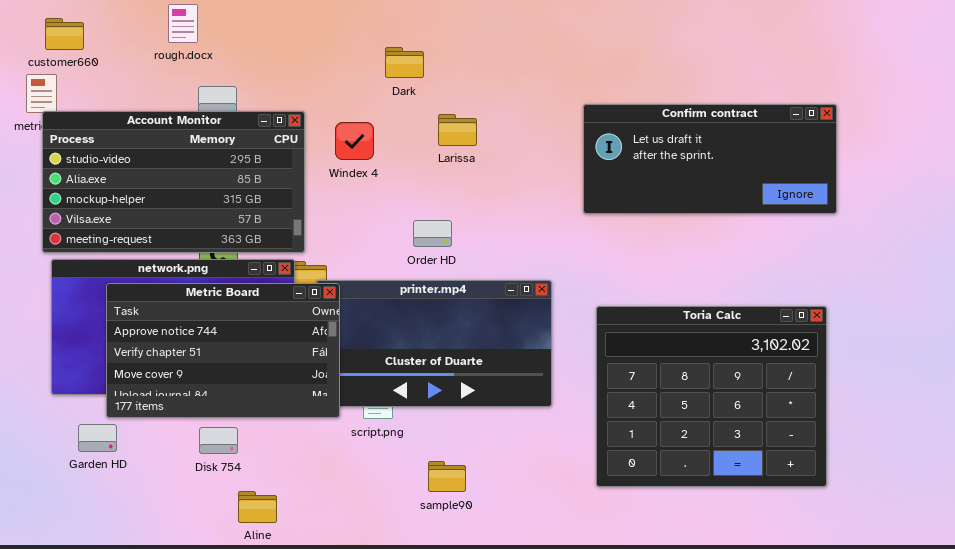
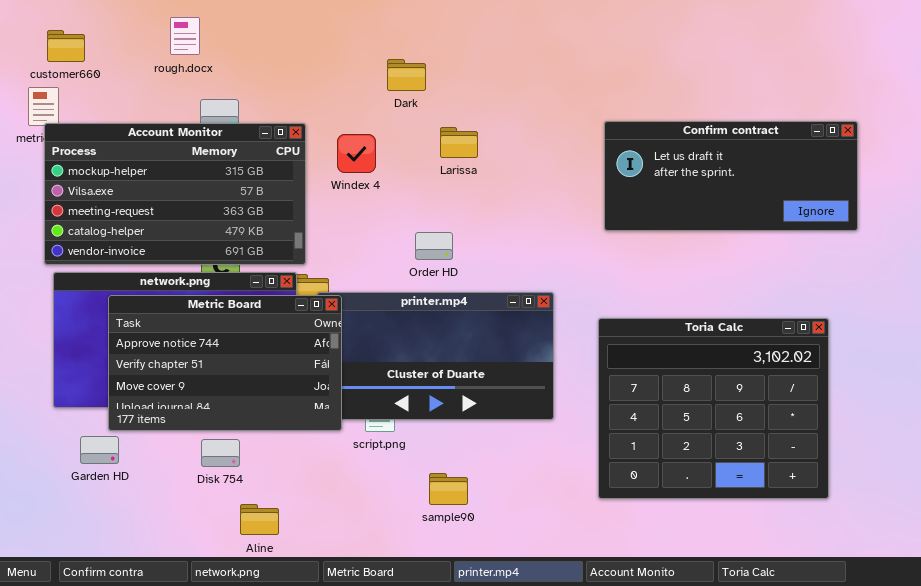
Confirm contract: [583,104,837,214] -> [604,121,858,231], moved
Account Monitor: [42,111,305,253] -> [44,123,306,265], scrolled down 2 rows

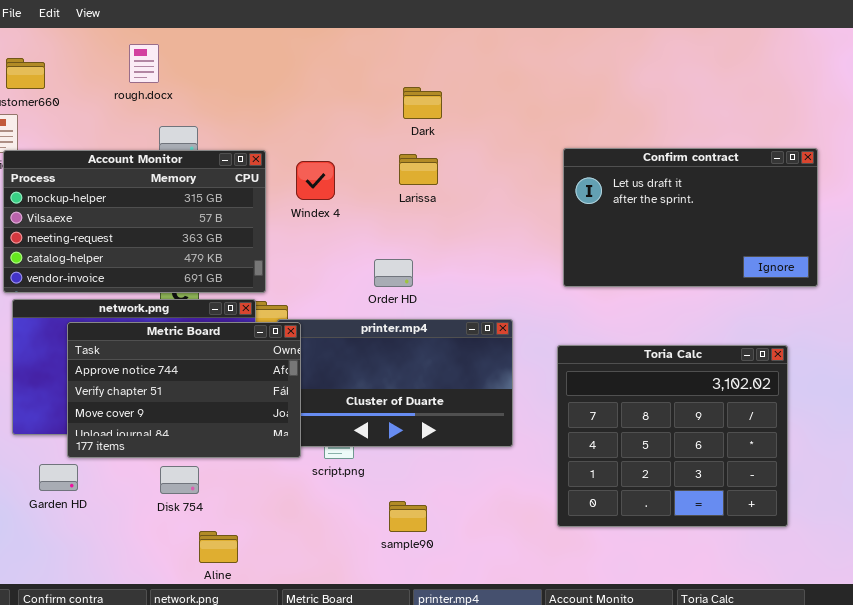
Dark: [387,59,426,91] -> [403,87,442,119], moved
Confirm contract: [604,121,858,231] -> [563,148,818,287], resized

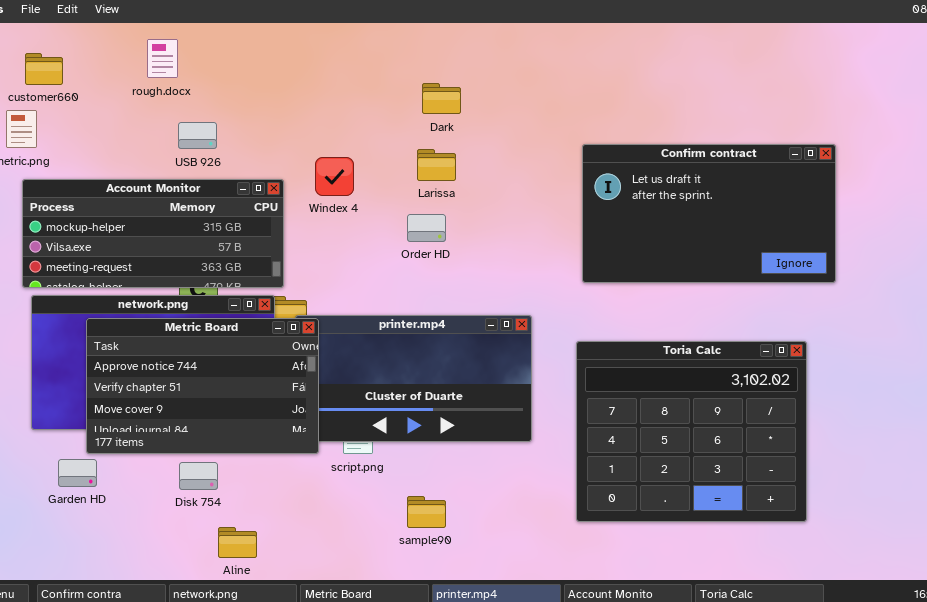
Account Monitor: [3,150,266,293] -> [22,179,284,288], resized
Order HD: [374,259,413,287] -> [407,214,446,242], moved

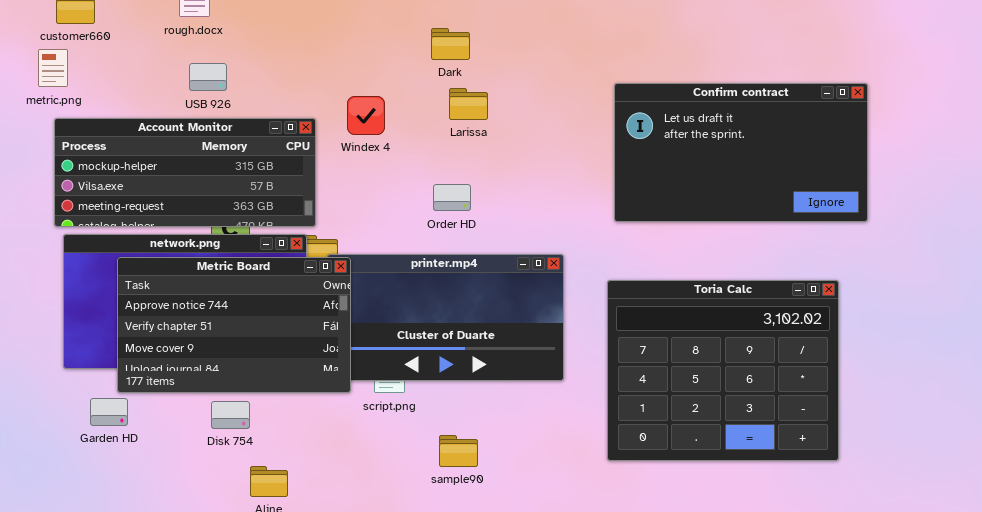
Dark: [422,83,461,114] -> [431,28,470,60], moved
USB 926: [178,122,217,149] -> [189,63,227,91], moved
Order HD: [407,214,446,242] -> [433,184,471,211], moved

